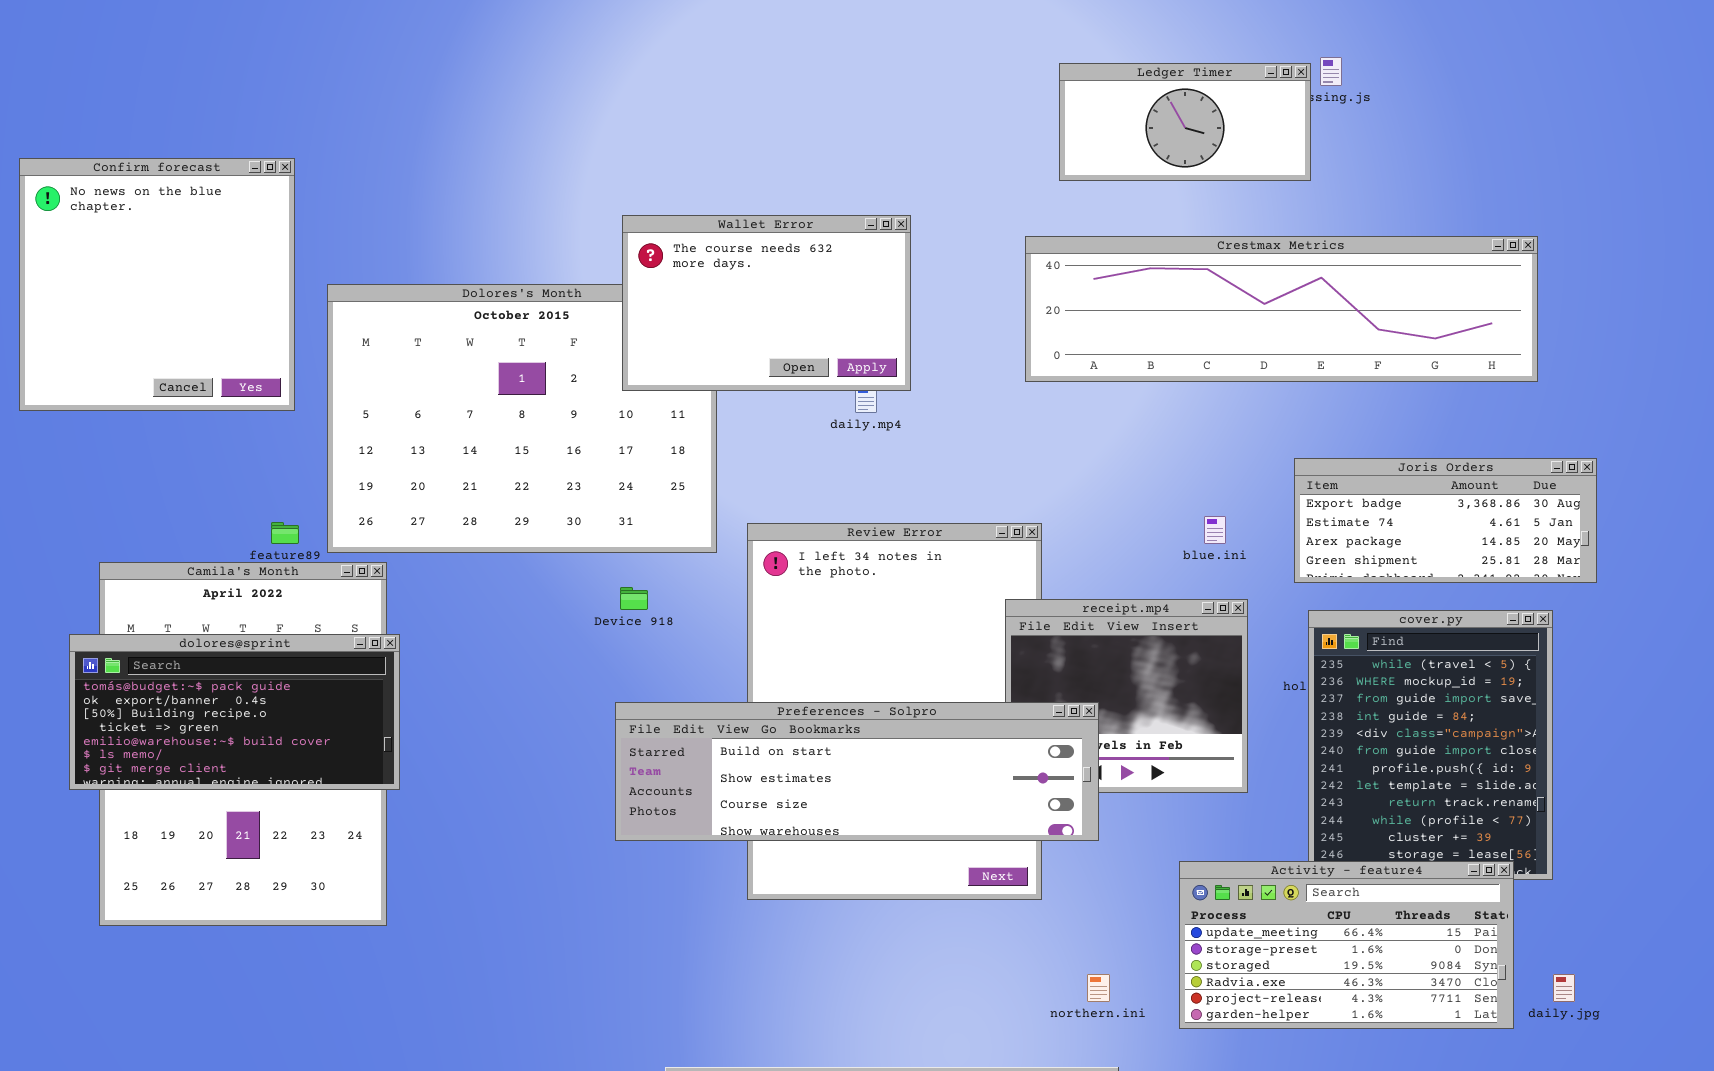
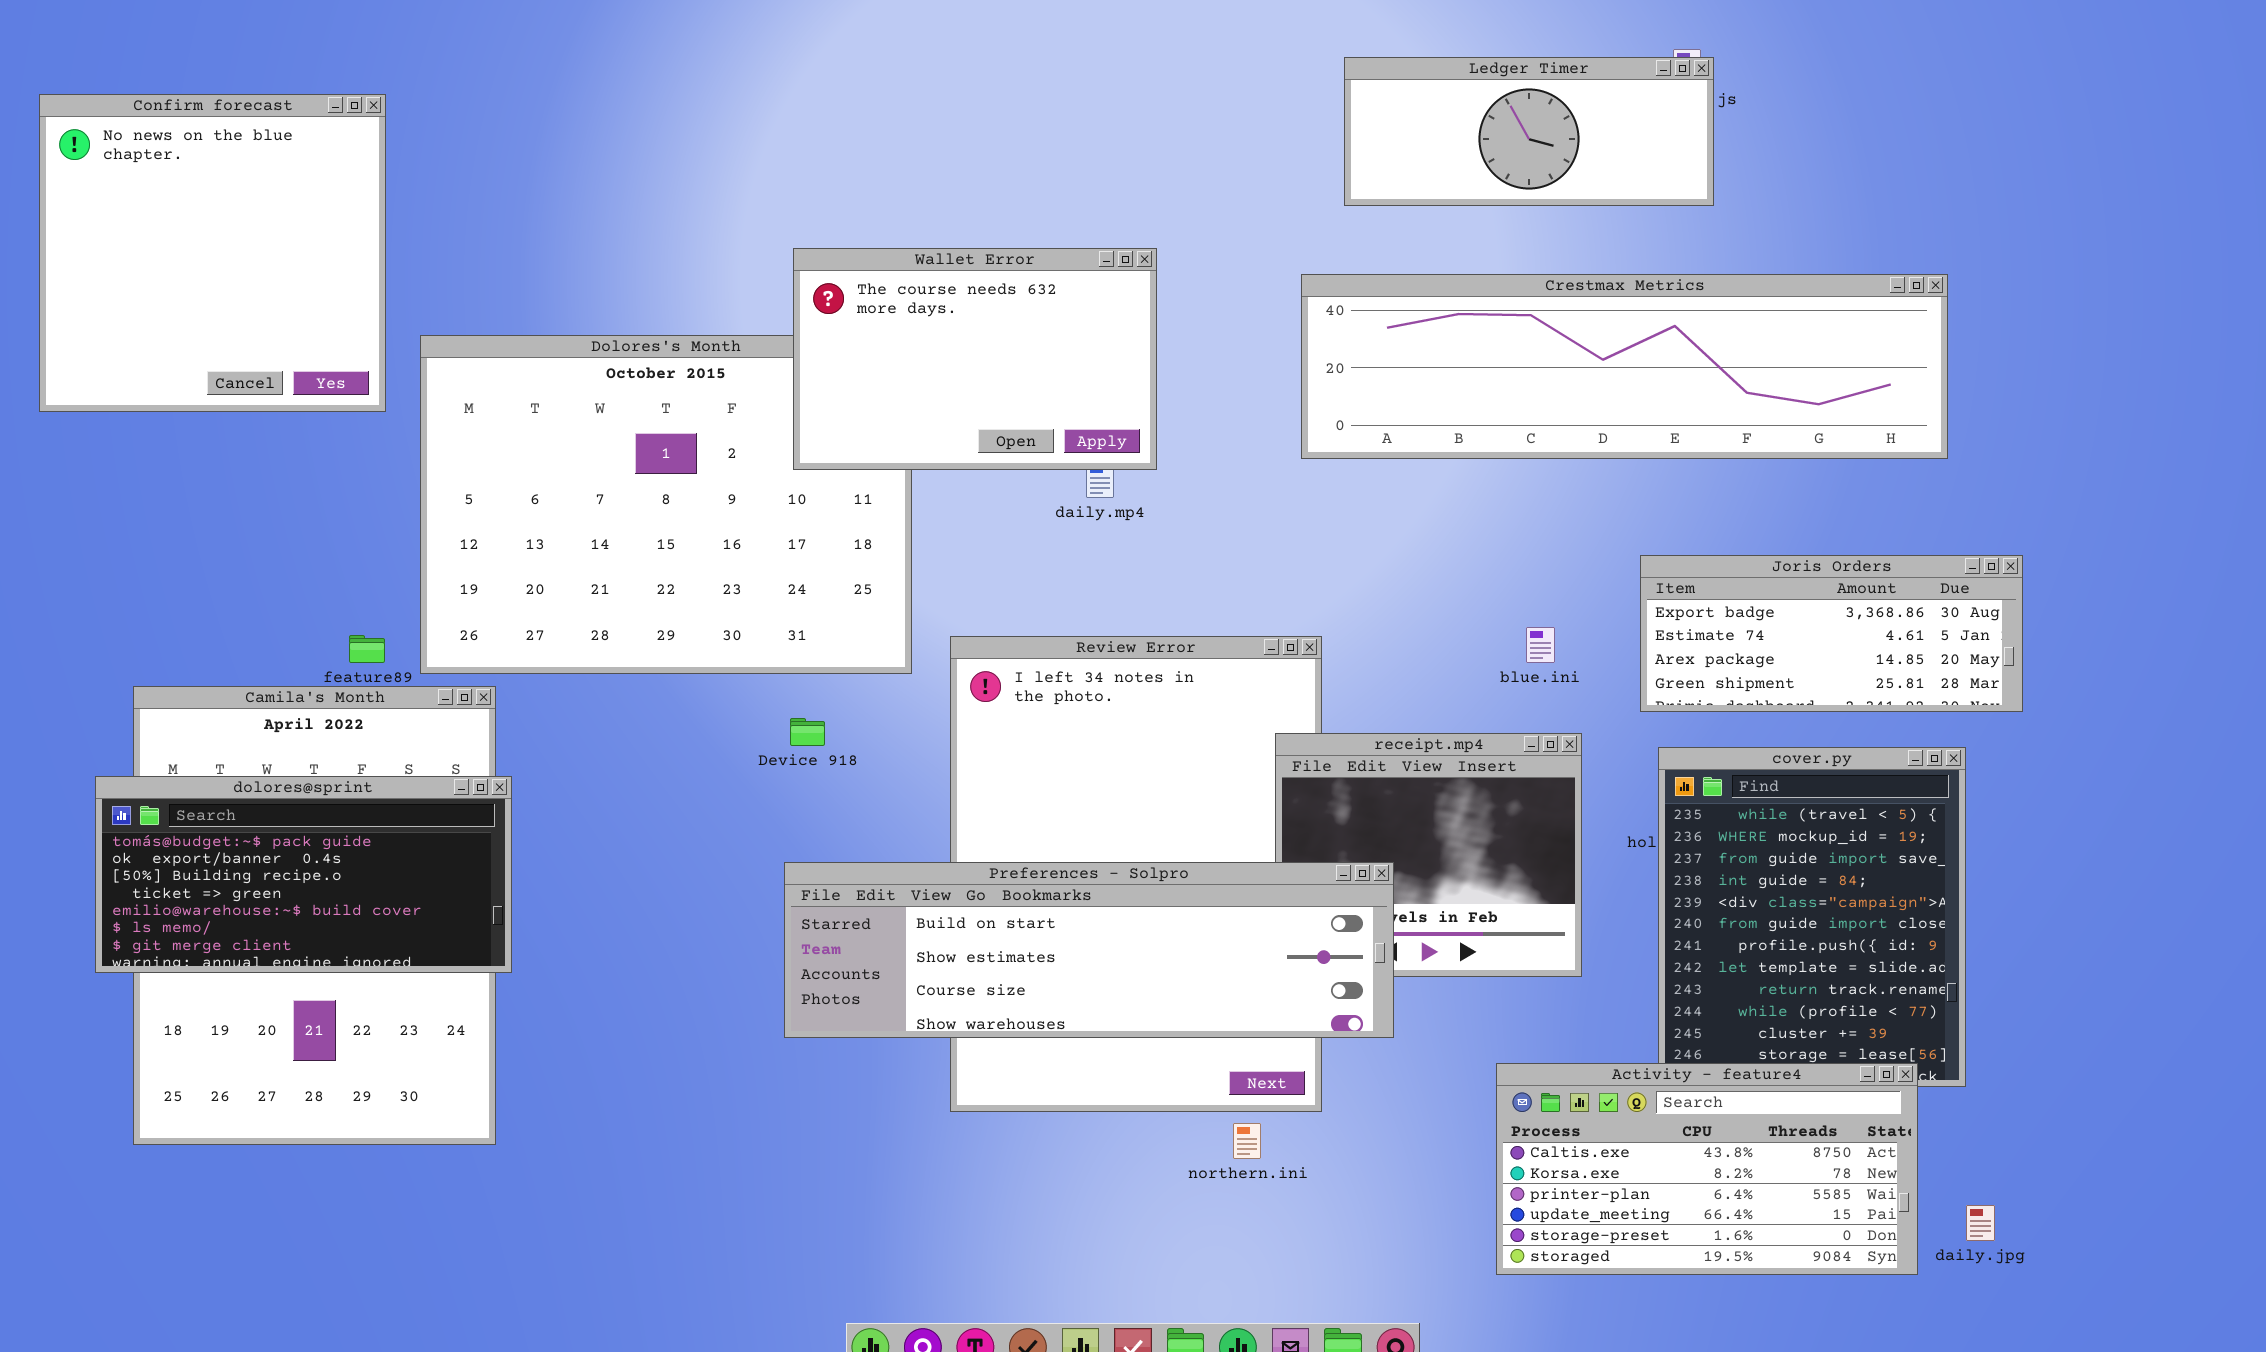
Ledger Timer: [1059,63,1311,181] -> [1344,57,1714,206], resized
Confirm forecast: [19,158,295,411] -> [39,94,386,412], moved
Activity - feature4: [1179,861,1514,1029] -> [1496,1063,1918,1275], scrolled up 3 rows
northern.ini: [1087,974,1110,1002] -> [1233,1123,1261,1159], moved

